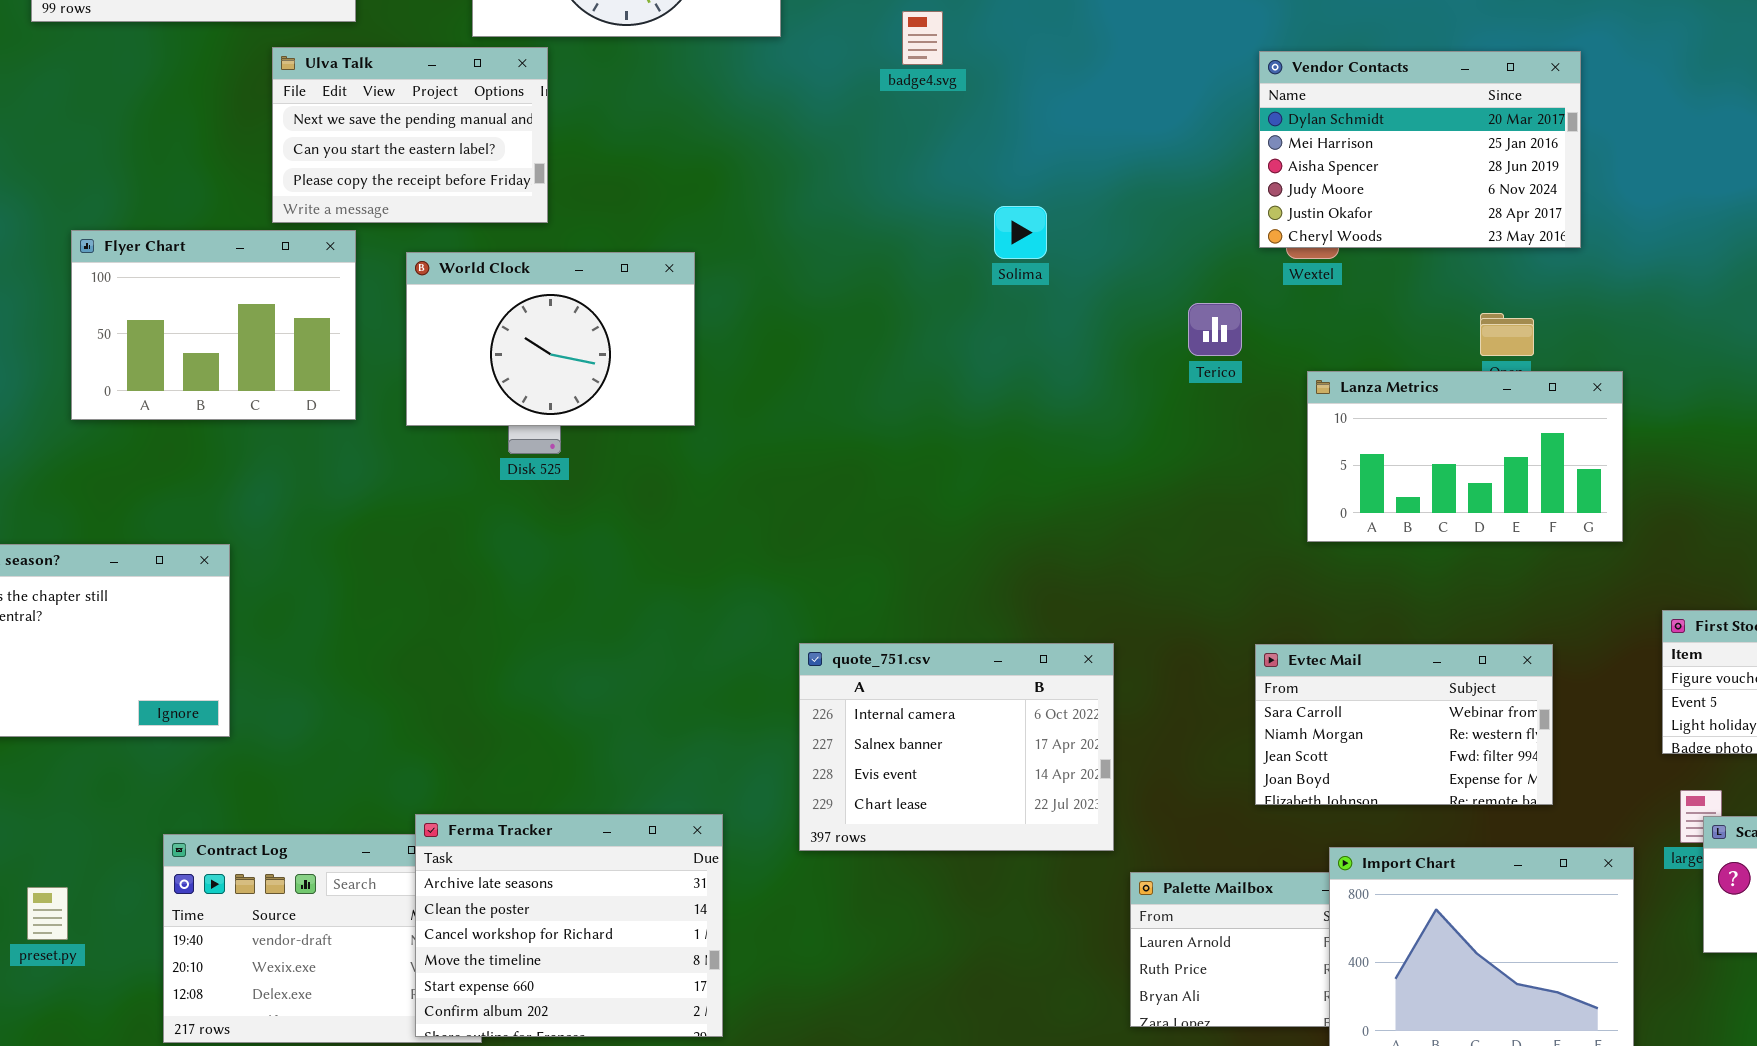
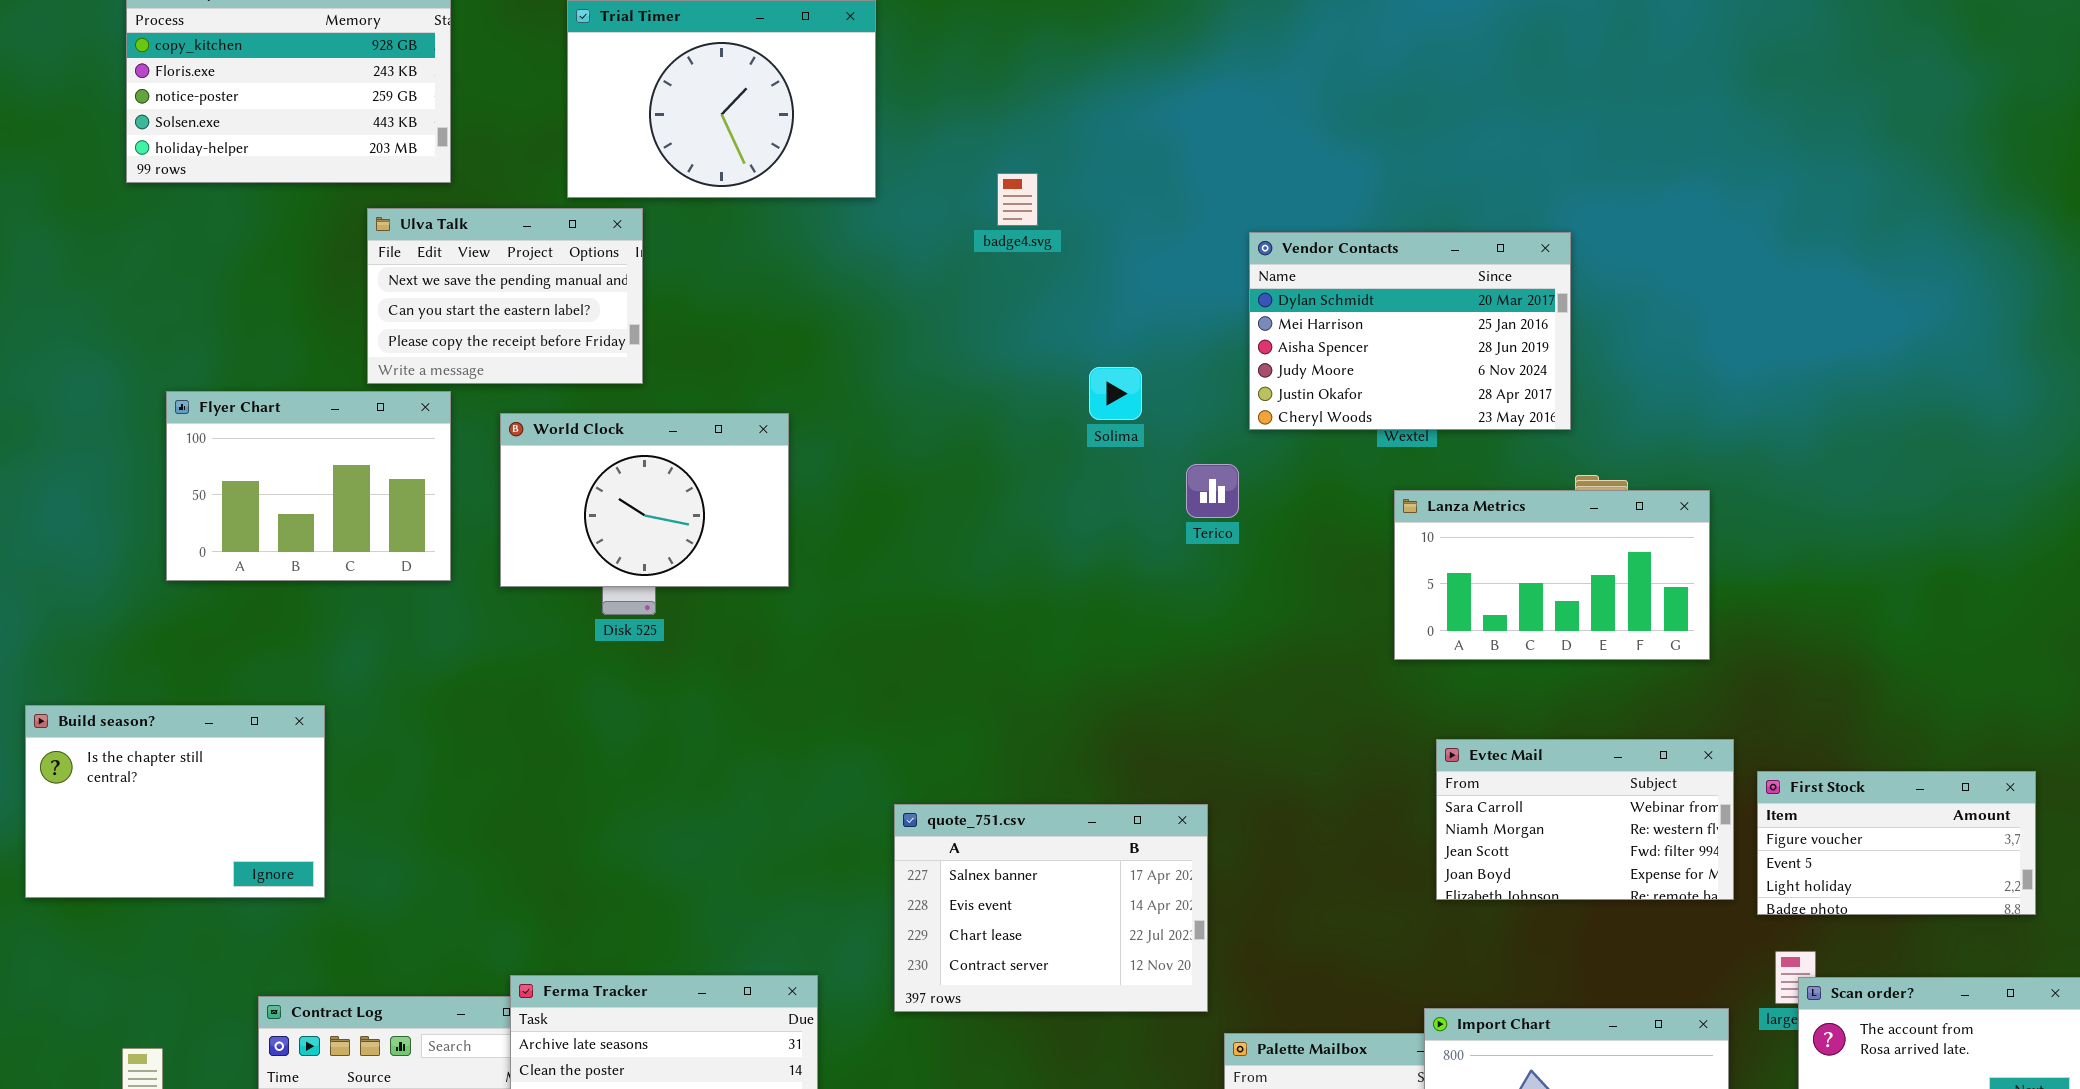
Vendor Contacts: [1259,51,1581,248] -> [1249,232,1571,430], moved
Terico: [1188,303,1242,356] -> [1186,464,1239,518], moved
Lanza Metrics: [1307,371,1623,542] -> [1394,490,1710,660], moved
quote_751.csv: [799,643,1114,851] -> [894,804,1208,1012], scrolled down 1 row
Evtec Mail: [1255,644,1553,805] -> [1436,739,1734,900], moved

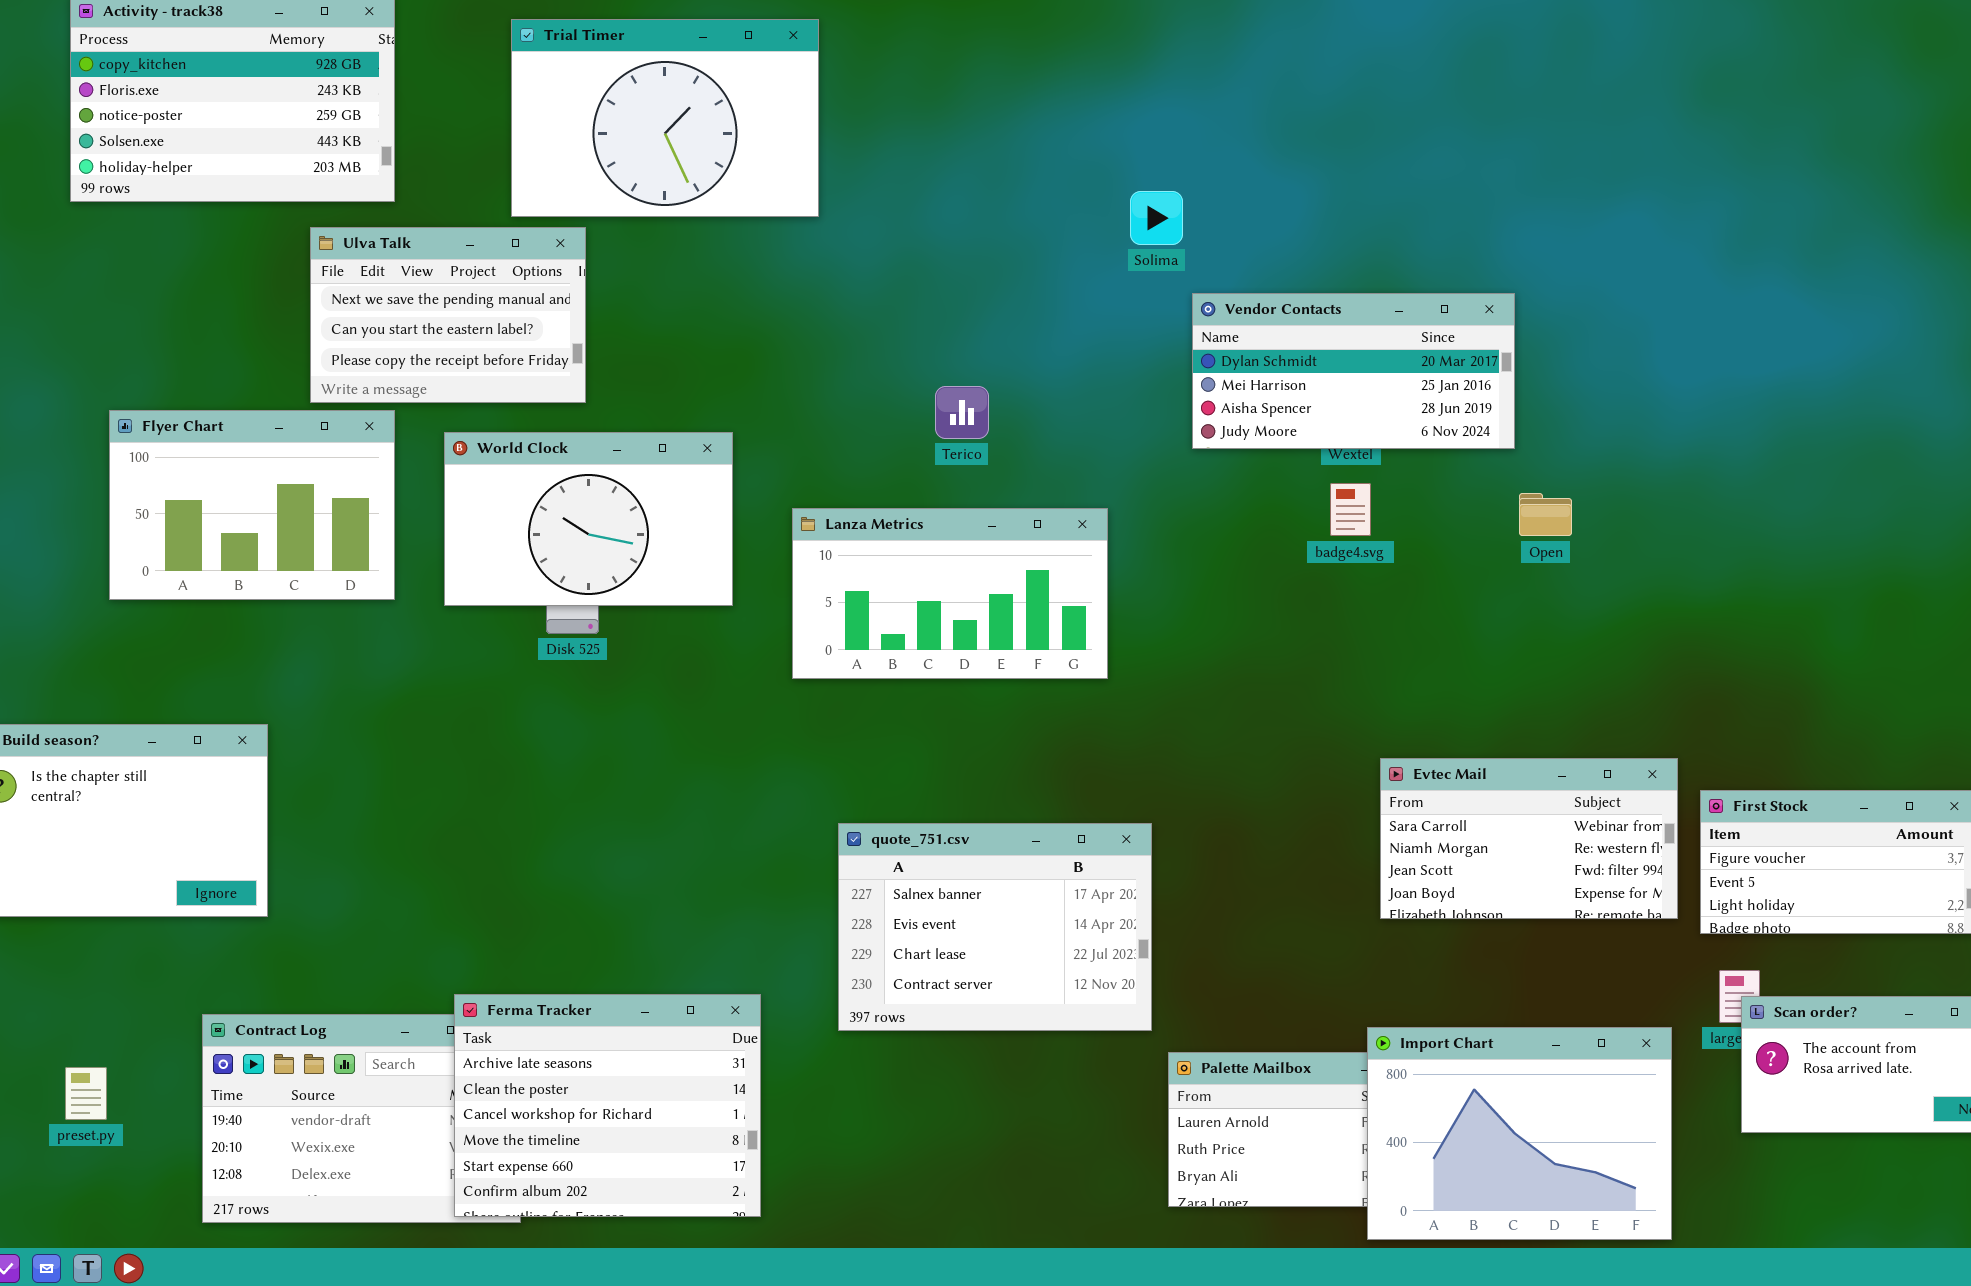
badge4.svg: [997,173,1038,226] -> [1330,483,1371,536], moved
Vendor Contacts: [1249,232,1571,430] -> [1192,293,1515,449], resized
Solima: [1089,367,1142,420] -> [1130,191,1183,245], moved
Terico: [1186,464,1239,518] -> [935,386,989,439], moved
Lanza Metrics: [1394,490,1710,660] -> [792,508,1108,679], moved

